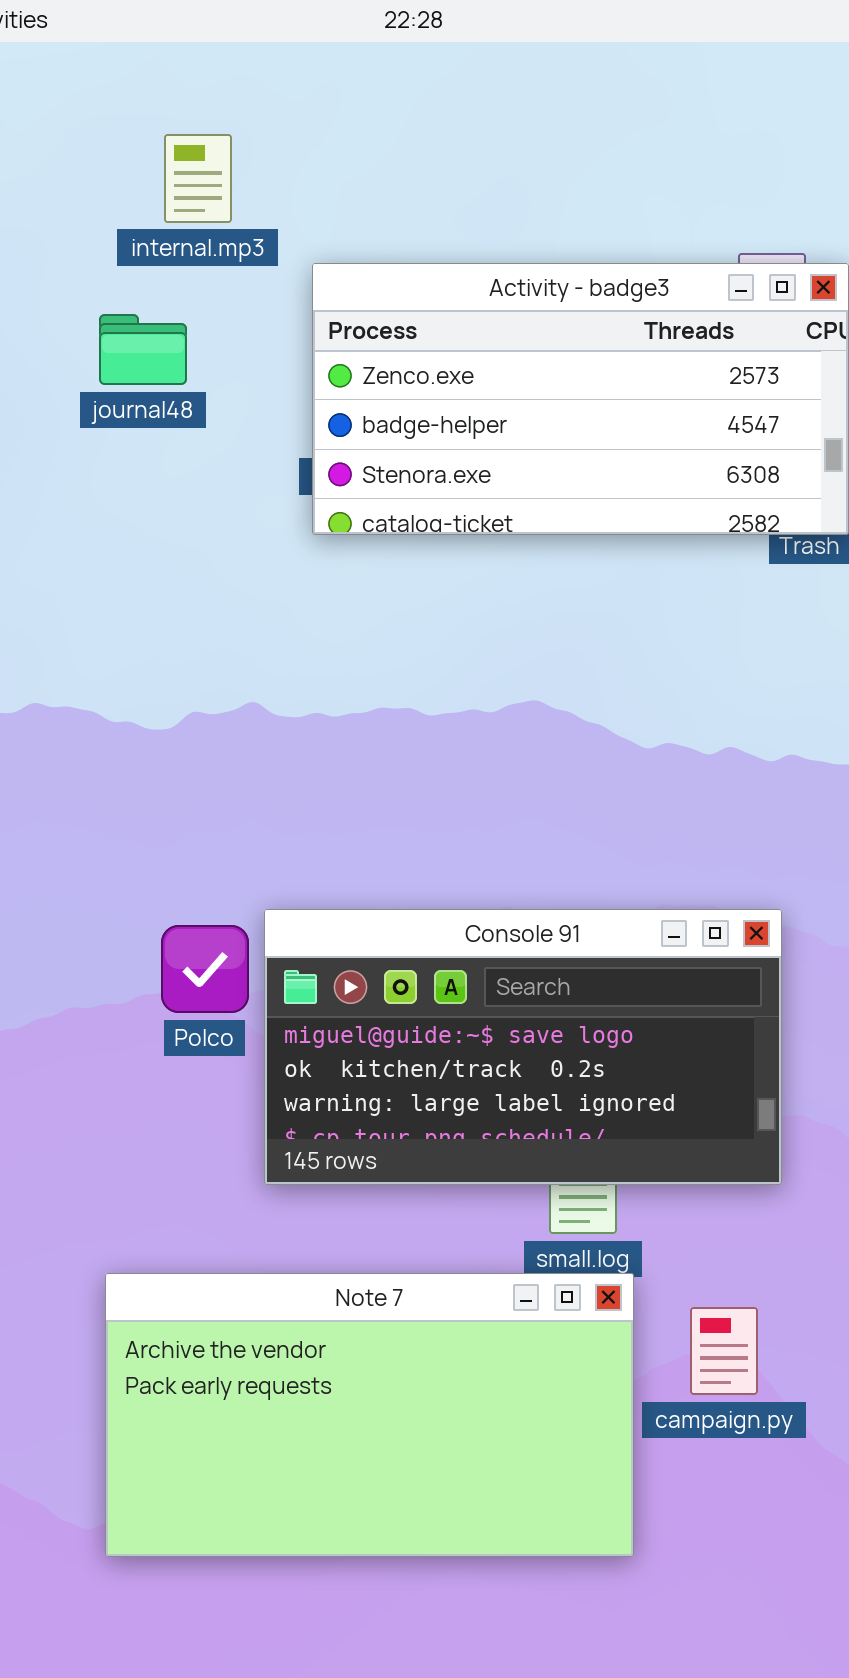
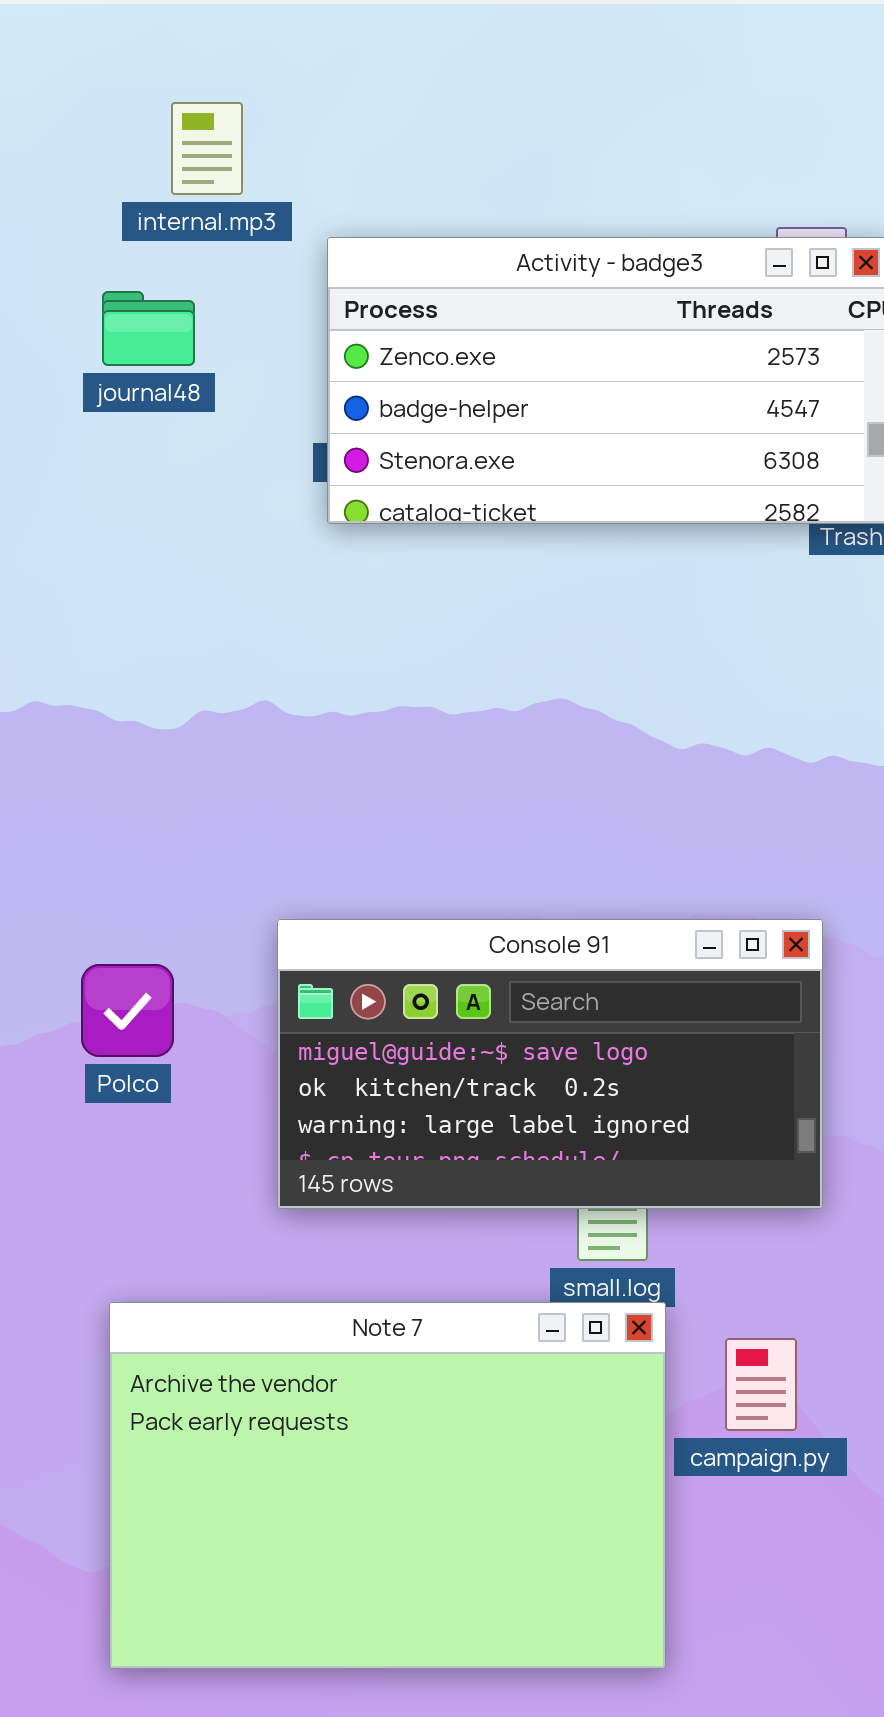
Polco: [161,925,249,1013] -> [81,964,174,1057], moved
Note 7: [105,1273,634,1557] -> [109,1302,666,1669], resized

